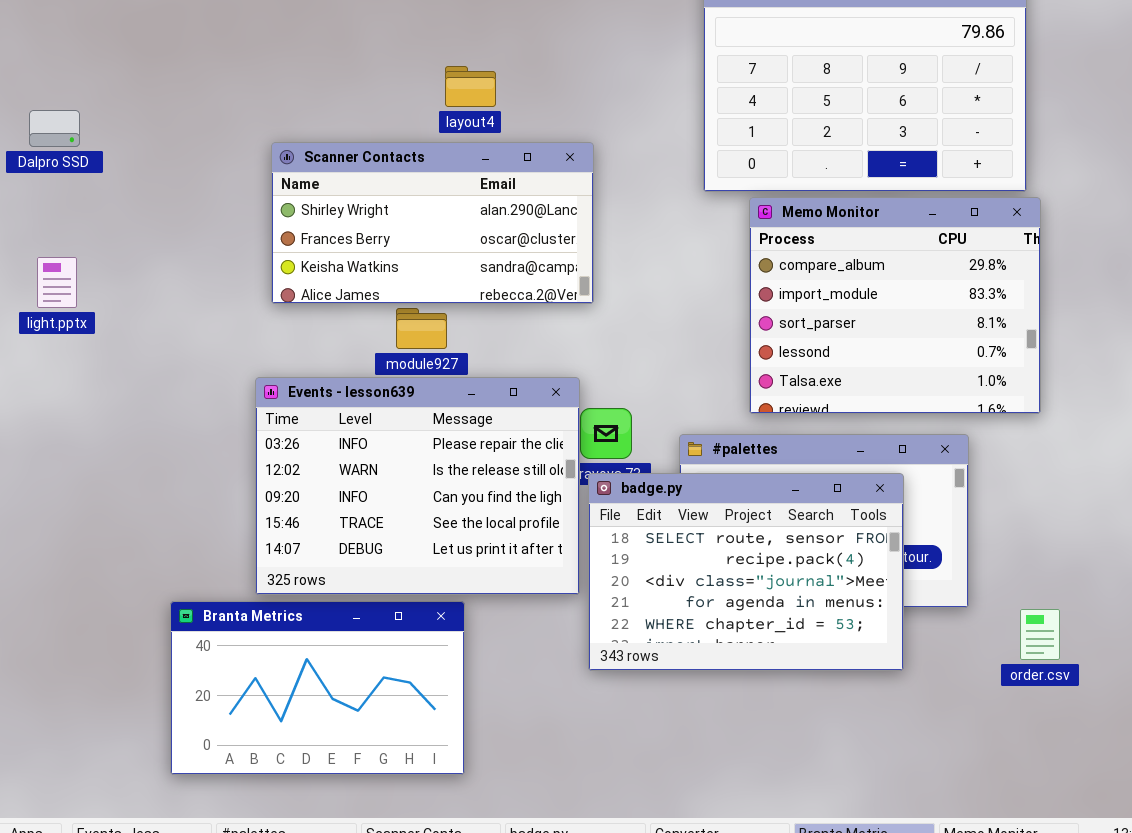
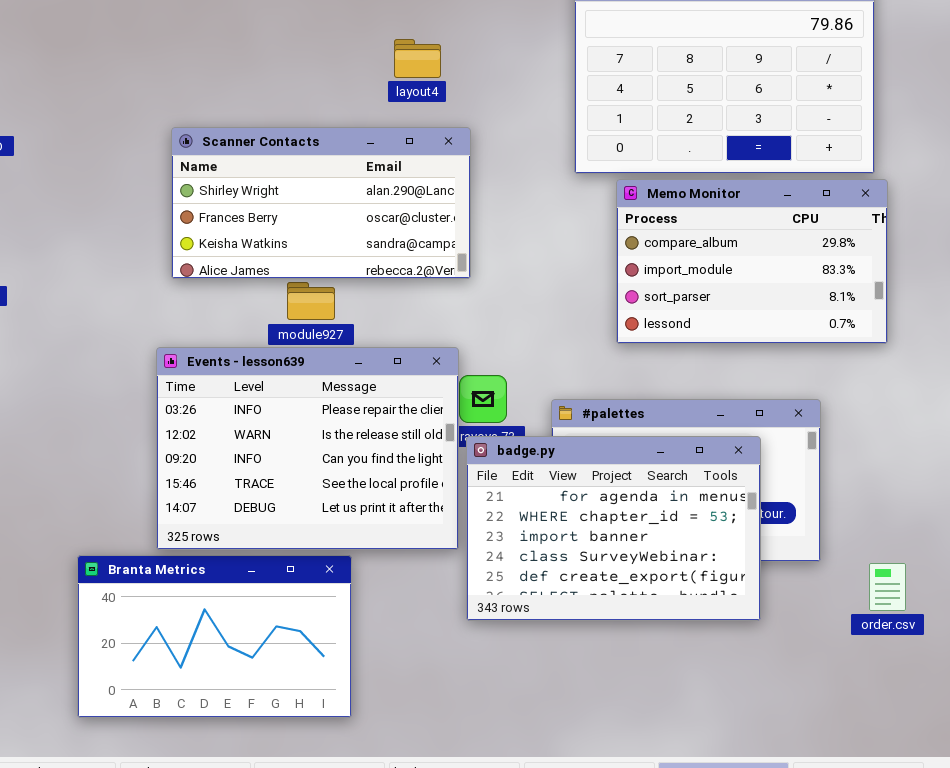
layout4: [445,66,496,107] -> [394,39,441,78], moved
Memo Monitor: [749,197,1041,414] -> [616,179,888,344], resized
badge.py: [588,473,904,671] -> [466,436,761,621], scrolled down 3 rows

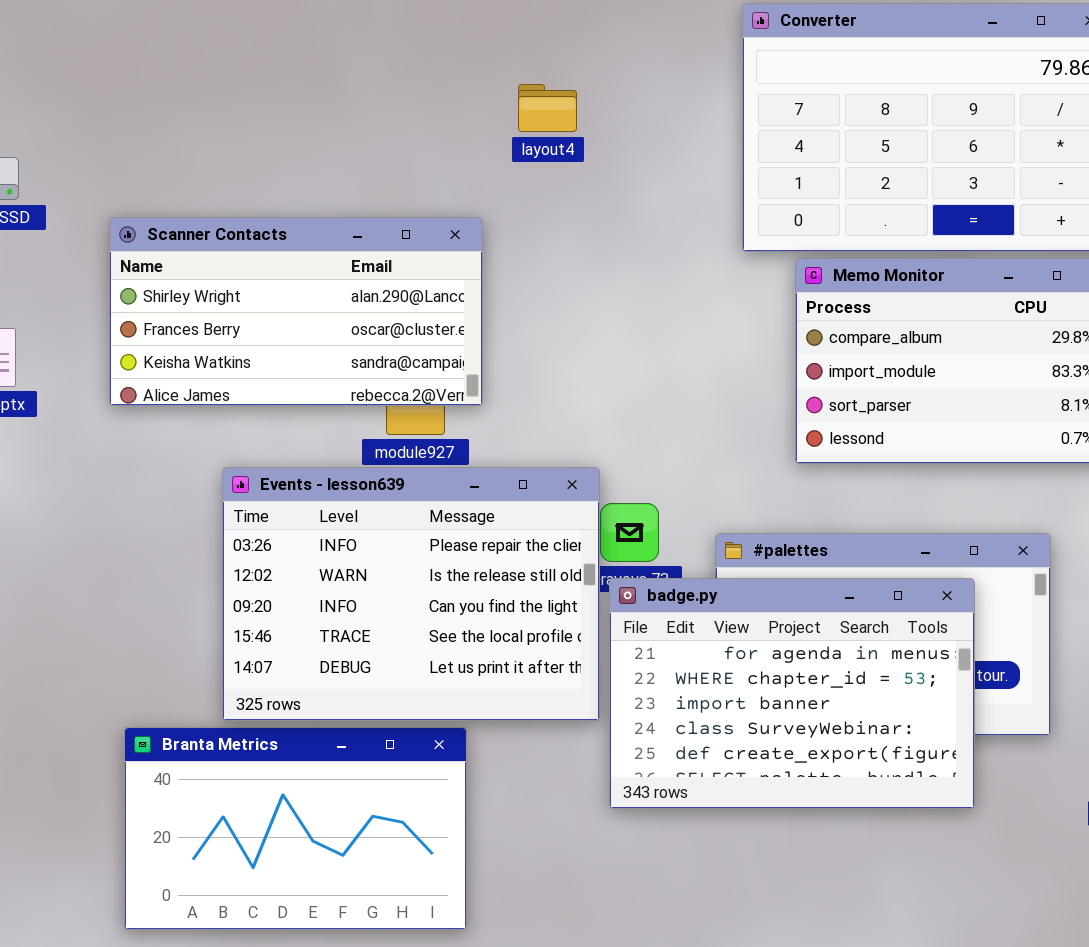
Scanner Contacts: [171,127,471,279] -> [109,217,483,406], moved

